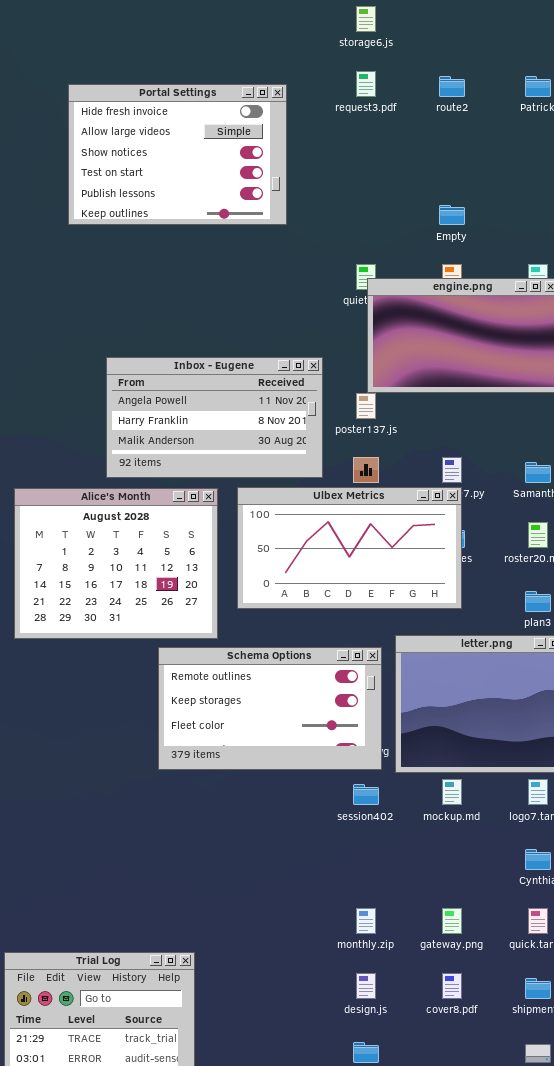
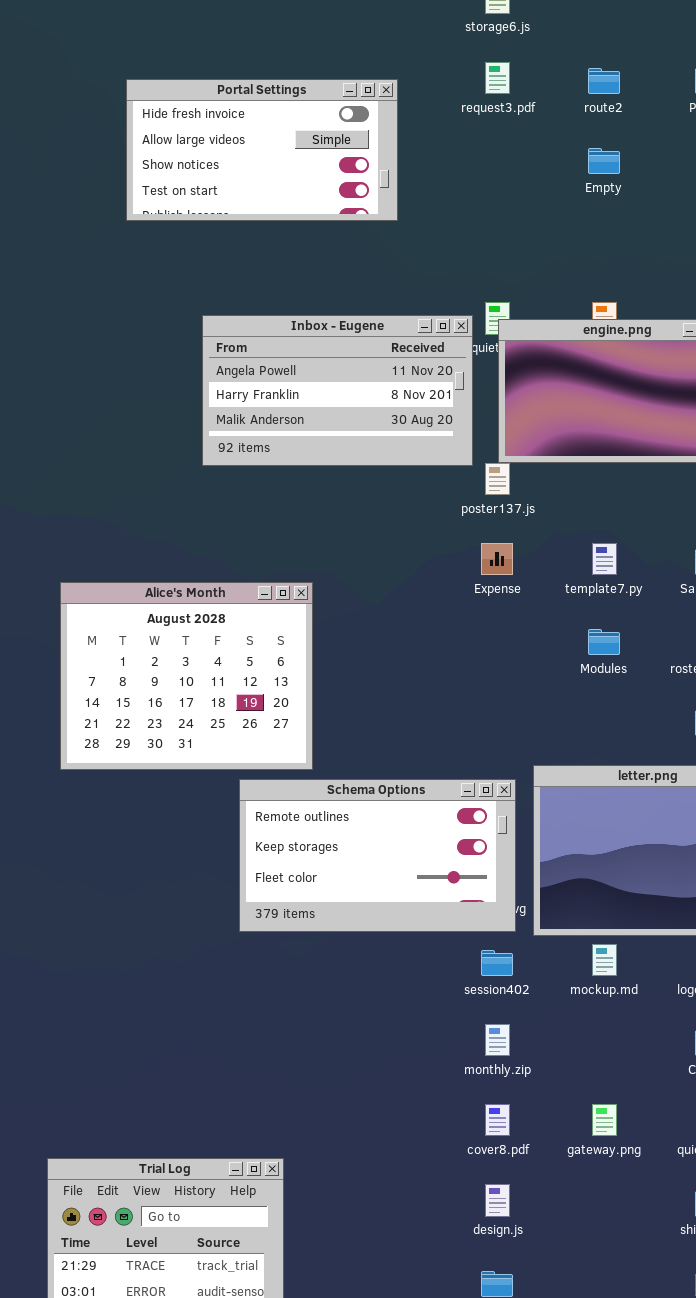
Portal Settings: [68,84,287,225] -> [126,79,398,221], resized
Empty: [439,205,465,225] -> [588,148,620,174], moved
Inbox - Eugene: [106,357,323,478] -> [202,315,473,466], moved
Ulbex Metrics: [237,487,462,609] -> none, closed
monthly.zip: [356,908,376,934] -> [485,1024,510,1056], moved
cover8.pdf: [442,973,462,999] -> [485,1104,510,1136], moved

